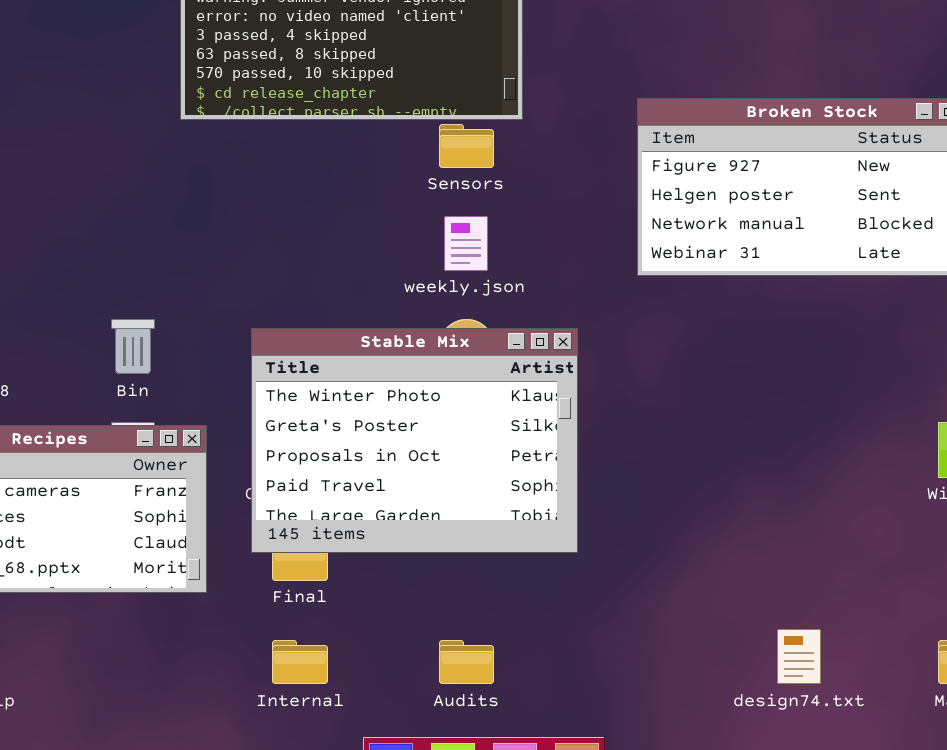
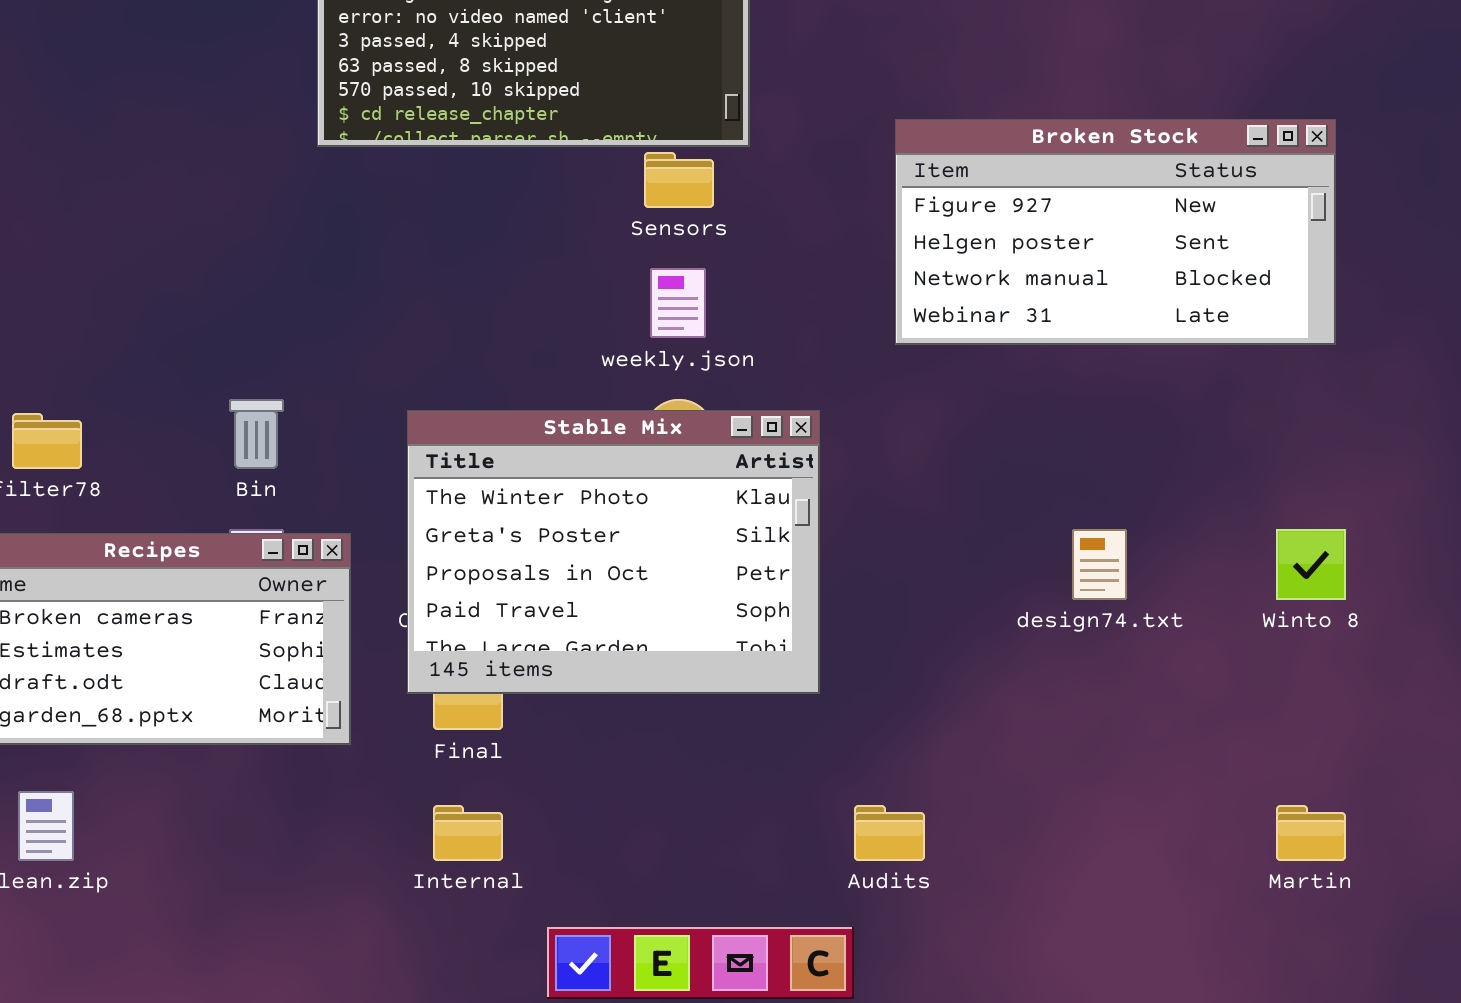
design74.txt: [777,629,821,684] -> [1072,529,1127,600], moved
Audits: [439,640,494,684] -> [854,805,925,861], moved

